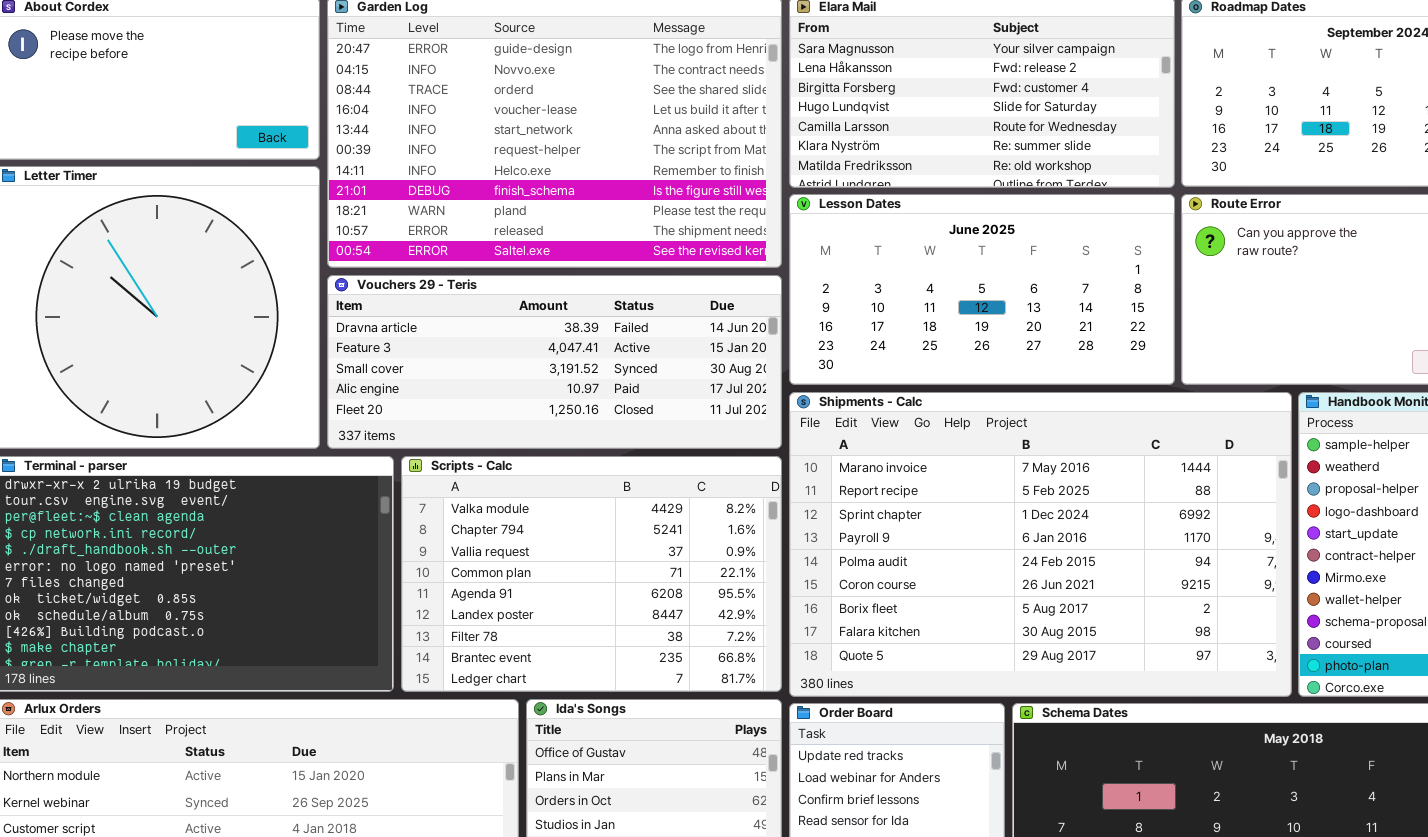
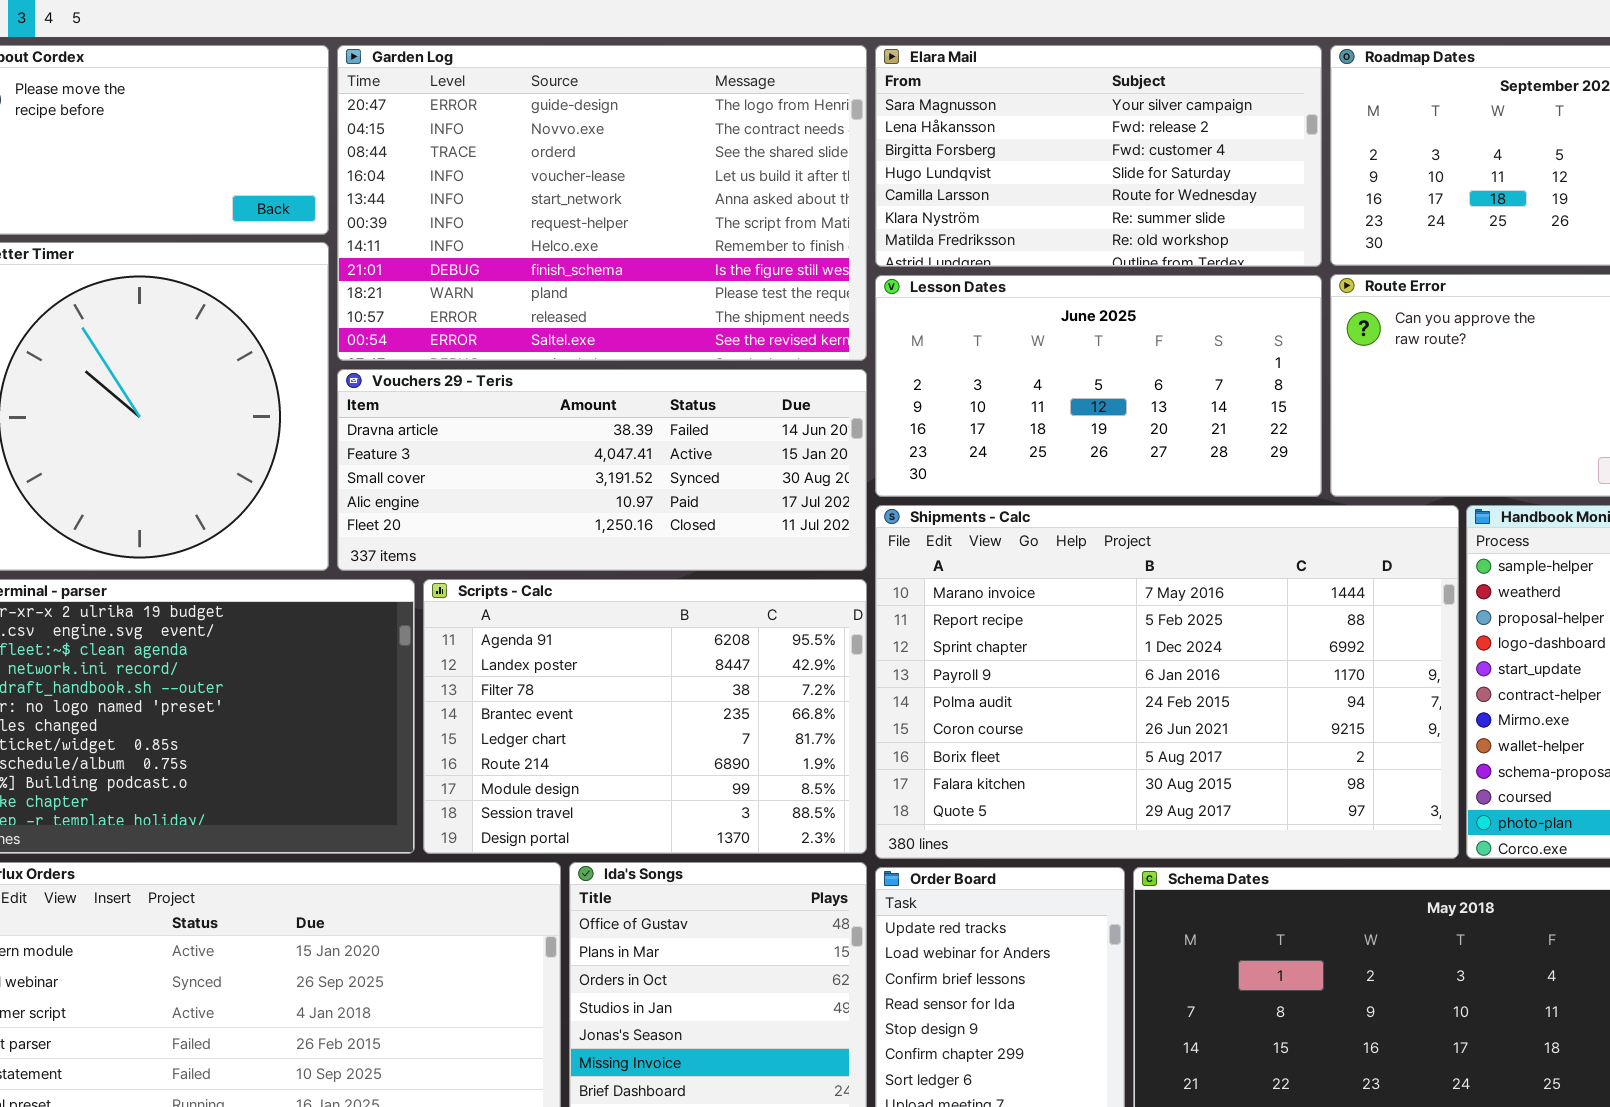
Scripts - Calc: [401,456,782,692] -> [423,579,867,854], scrolled down 4 rows

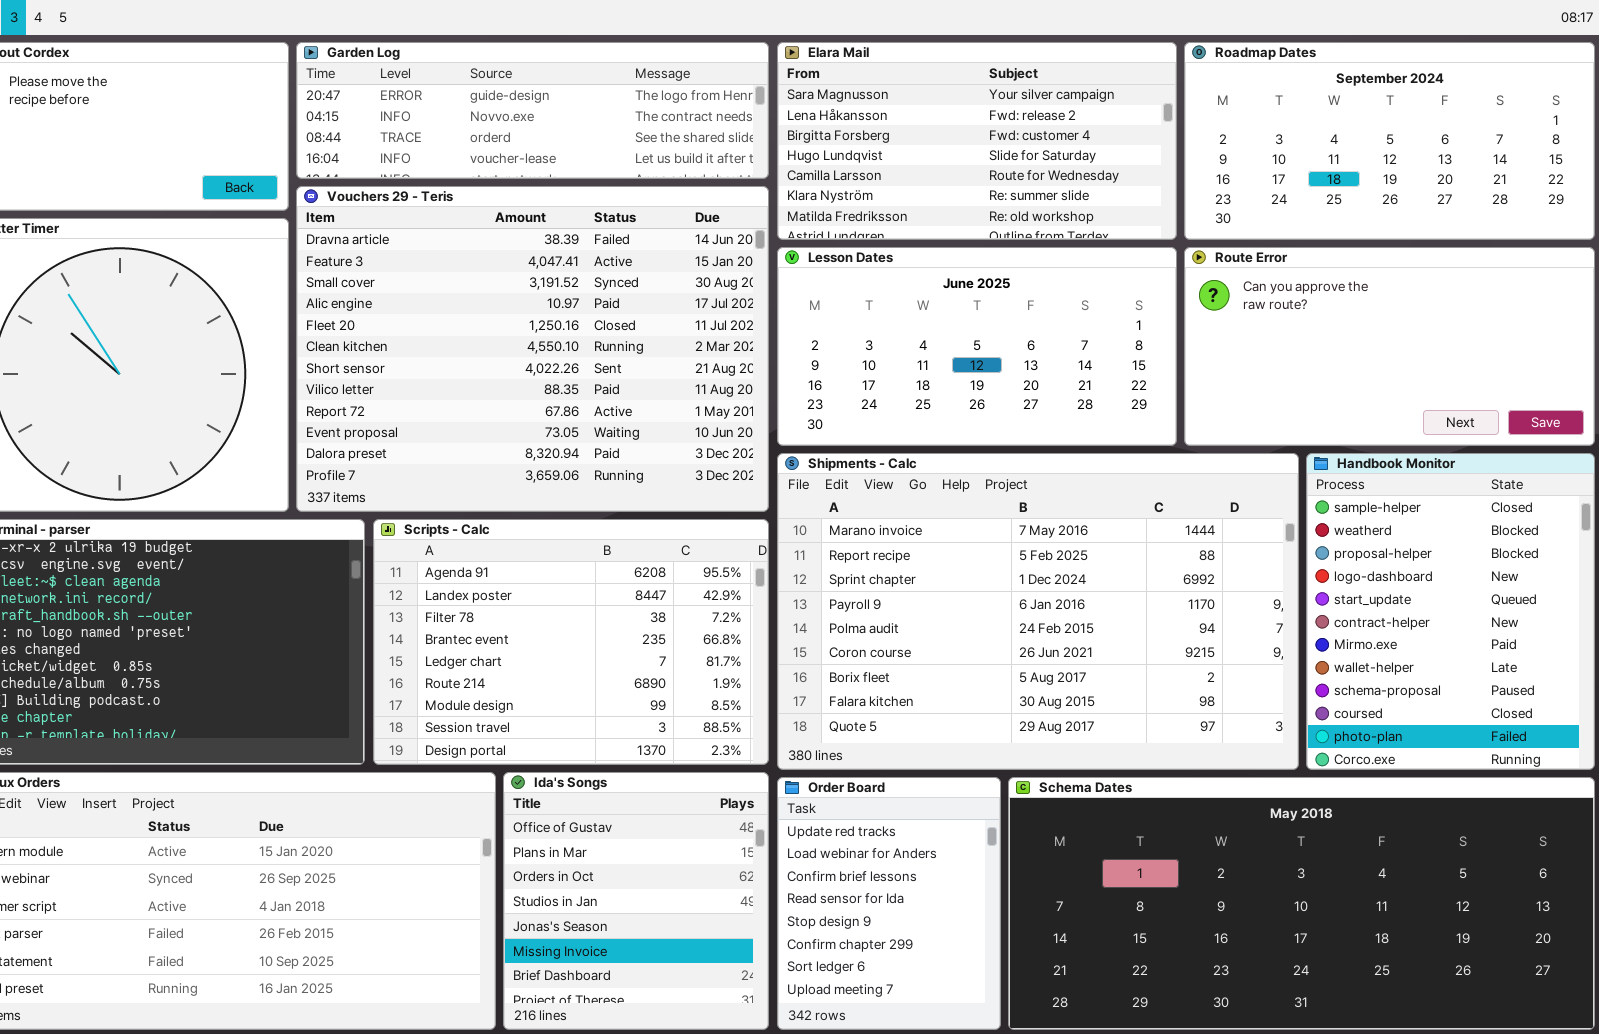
Garden Log: [337,45,867,361] -> [296,42,769,179], resized
Vouchers 29 - Teris: [337,369,867,571] -> [296,186,769,512], resized

